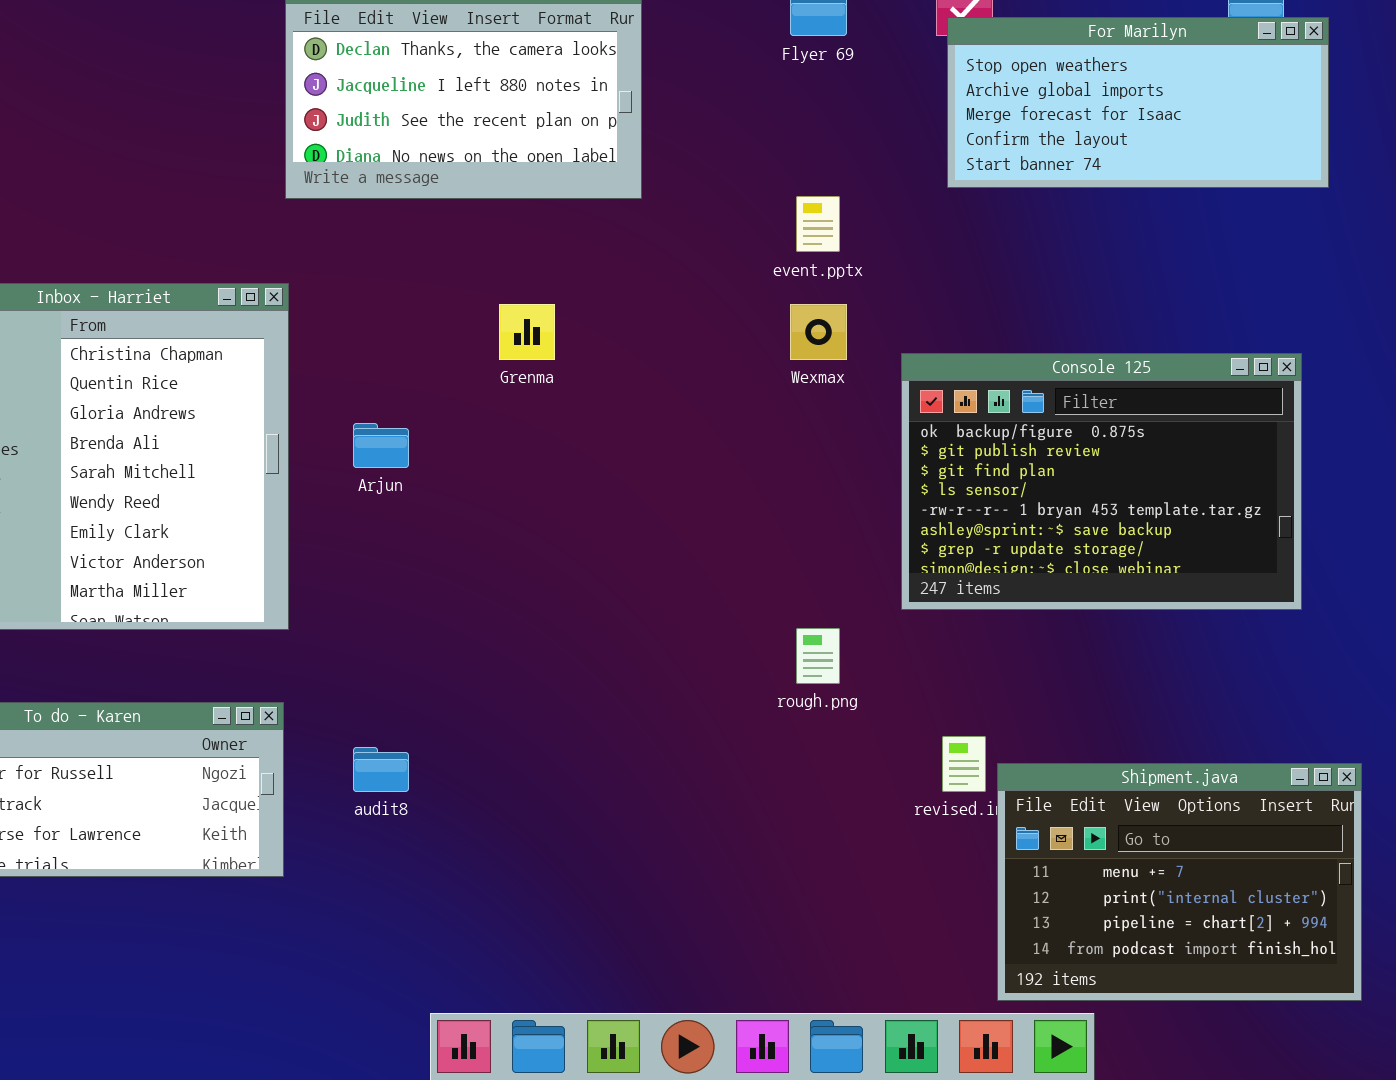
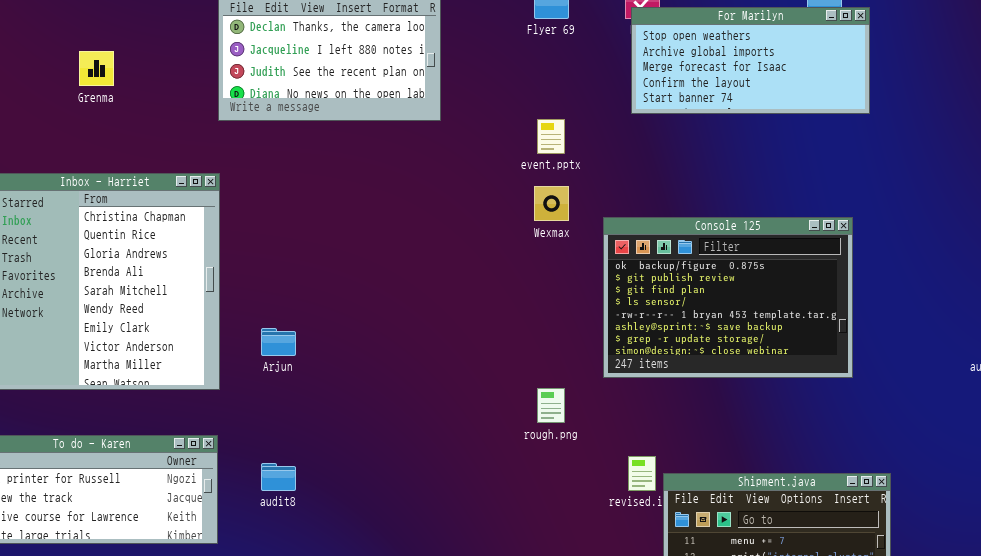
Grenma: [499,304,555,360] -> [79,51,114,86], moved
Arjun: [353,423,409,468] -> [261,328,296,356], moved

